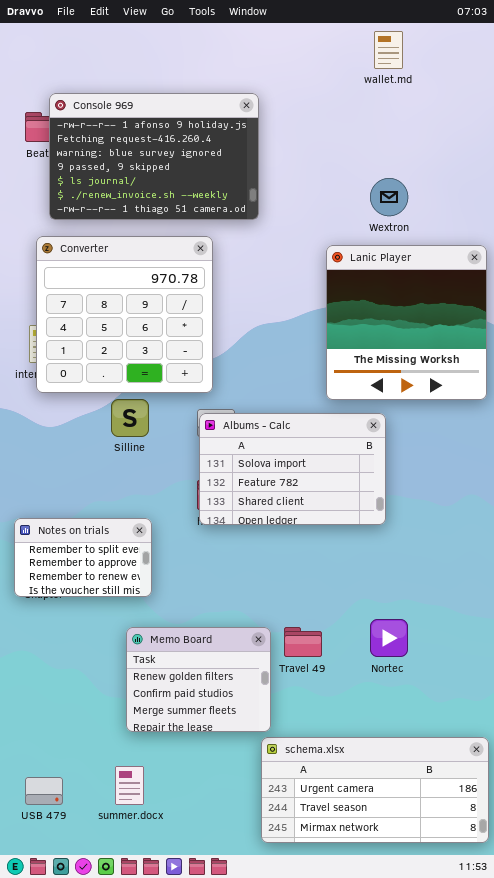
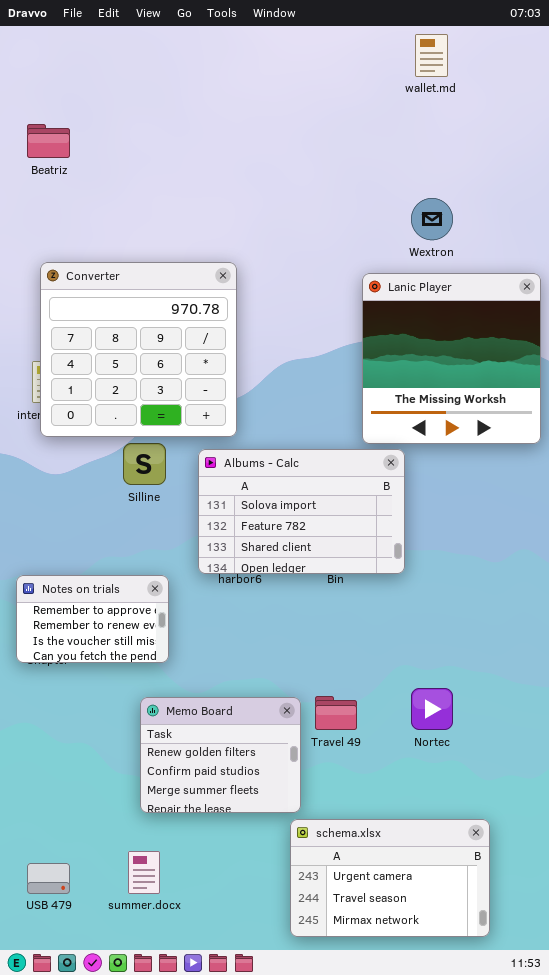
Console 969: [49,93,259,220] -> none, closed
Albums - Calc: [199,413,386,525] -> [198,449,405,574], moved
Notes on trials: [14,518,152,597] -> [16,575,169,663], scrolled down 1 row
schema.xlsx: [261,737,489,843] -> [290,819,490,937], resized

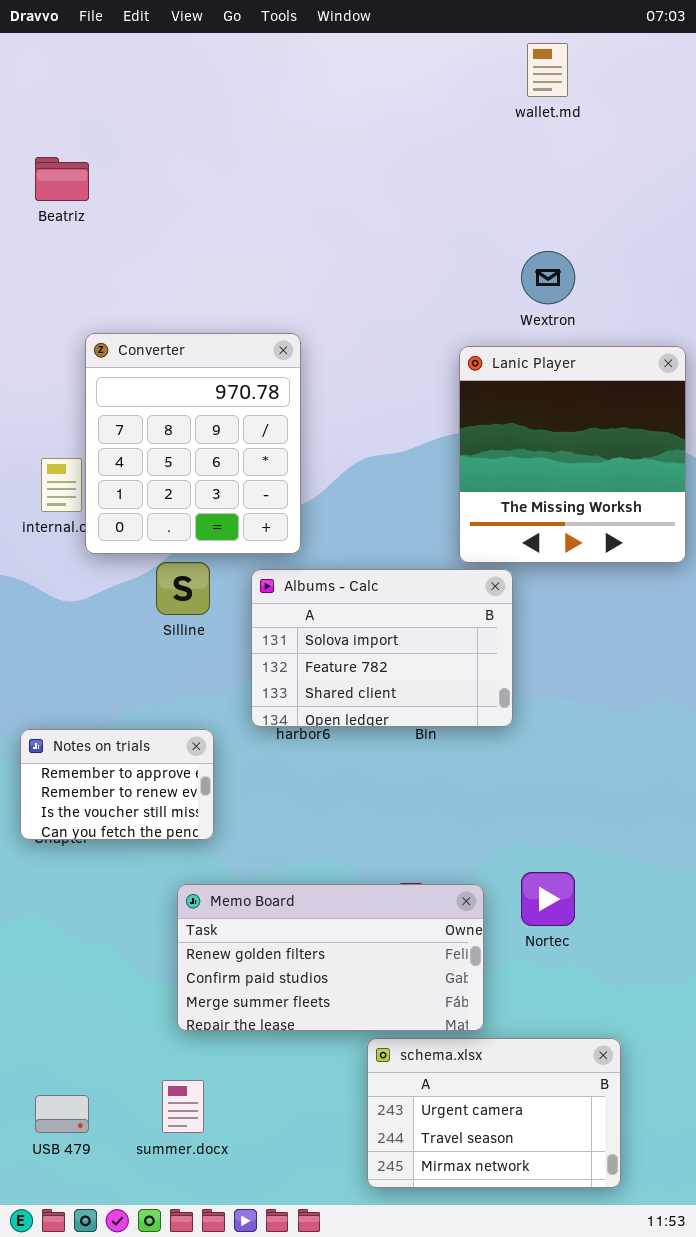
Converter: [40,262,237,437] -> [85,333,301,554], resized
Memo Board: [140,697,301,813] -> [177,884,484,1031], resized

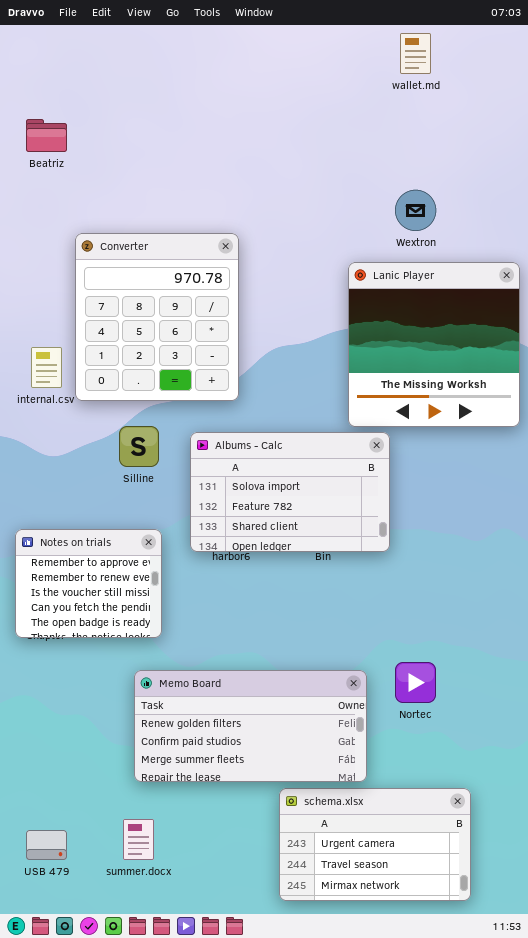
Converter: [85,333,301,554] -> [75,233,239,401], moved
Notes on trials: [20,729,214,840] -> [15,529,162,638], resized

